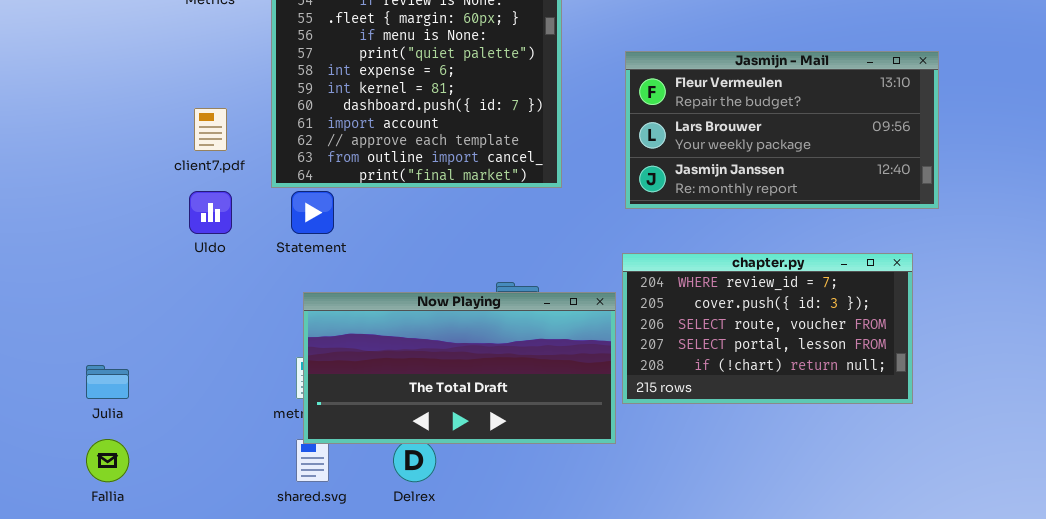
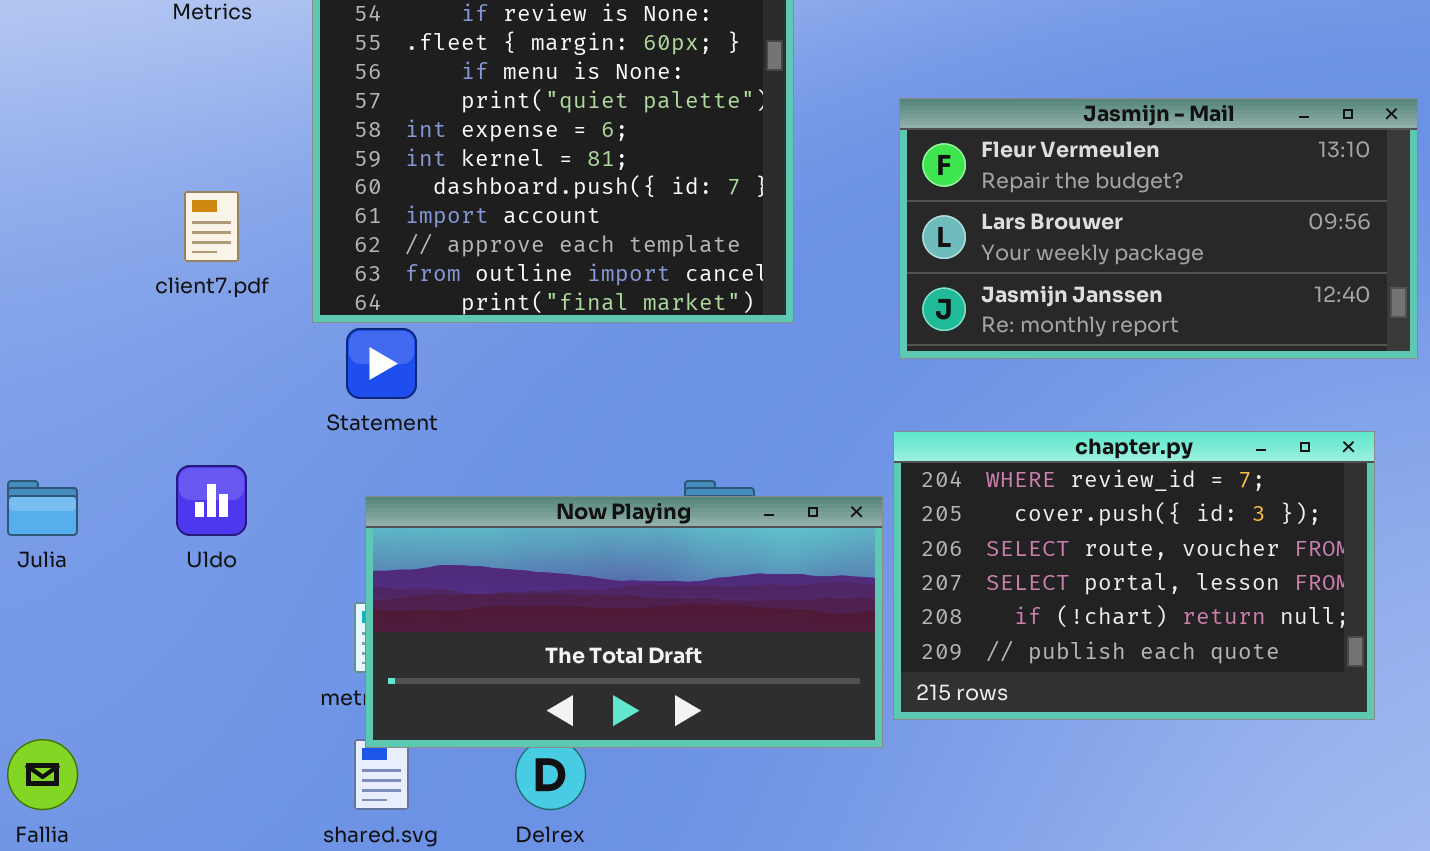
Uldo: [189,191,232,234] -> [176,465,247,536], moved
chapter.py: [622,253,913,404] -> [893,431,1375,720], resized
Julia: [86,365,129,399] -> [7,480,78,536], moved

